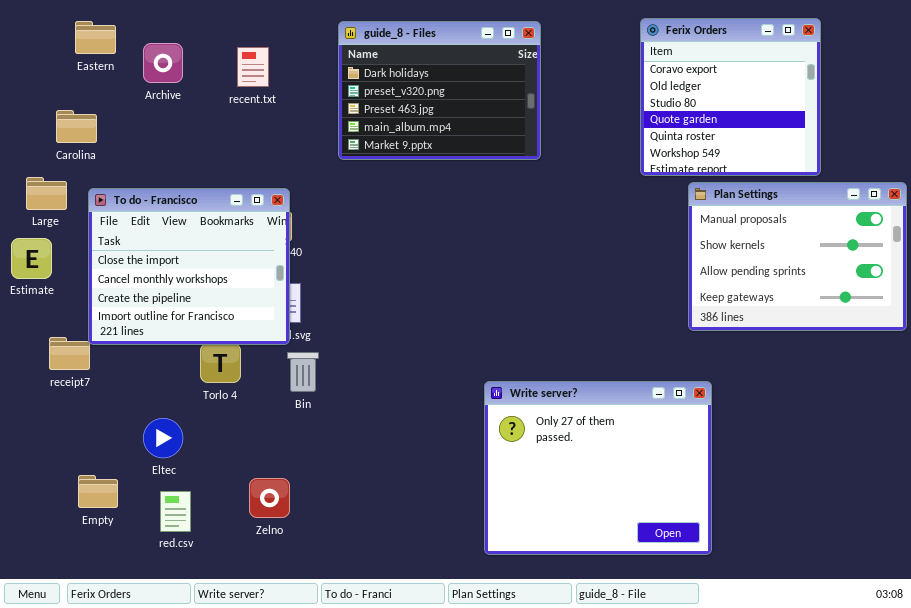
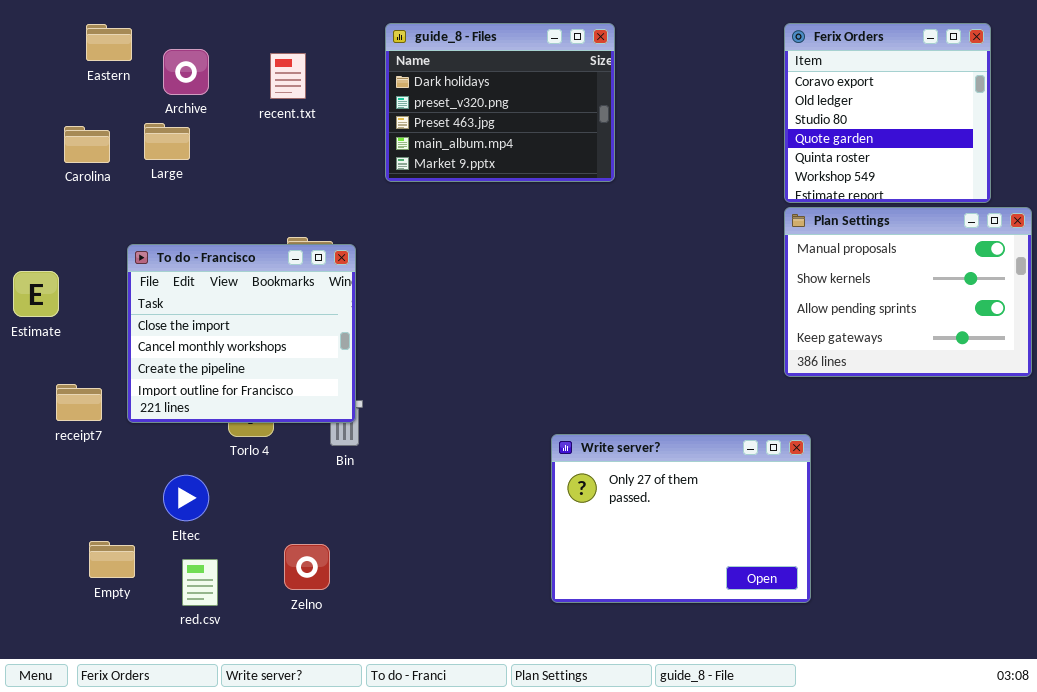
Ferix Orders: [640,18,821,176] -> [784,23,991,203], moved
Large: [26,177,67,210] -> [144,123,190,160], moved
To do - Francisco: [88,188,290,345] -> [127,244,356,423], moved
Write server?: [484,381,712,555] -> [551,434,811,603], resized

